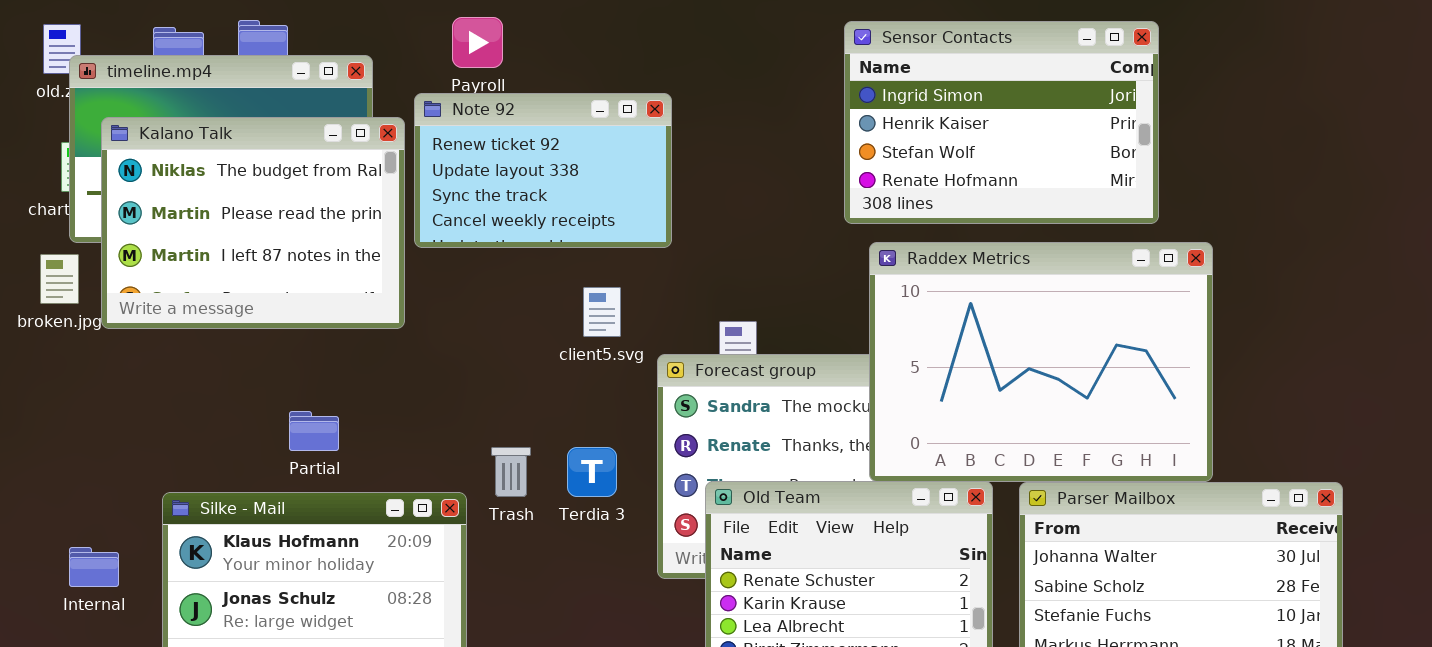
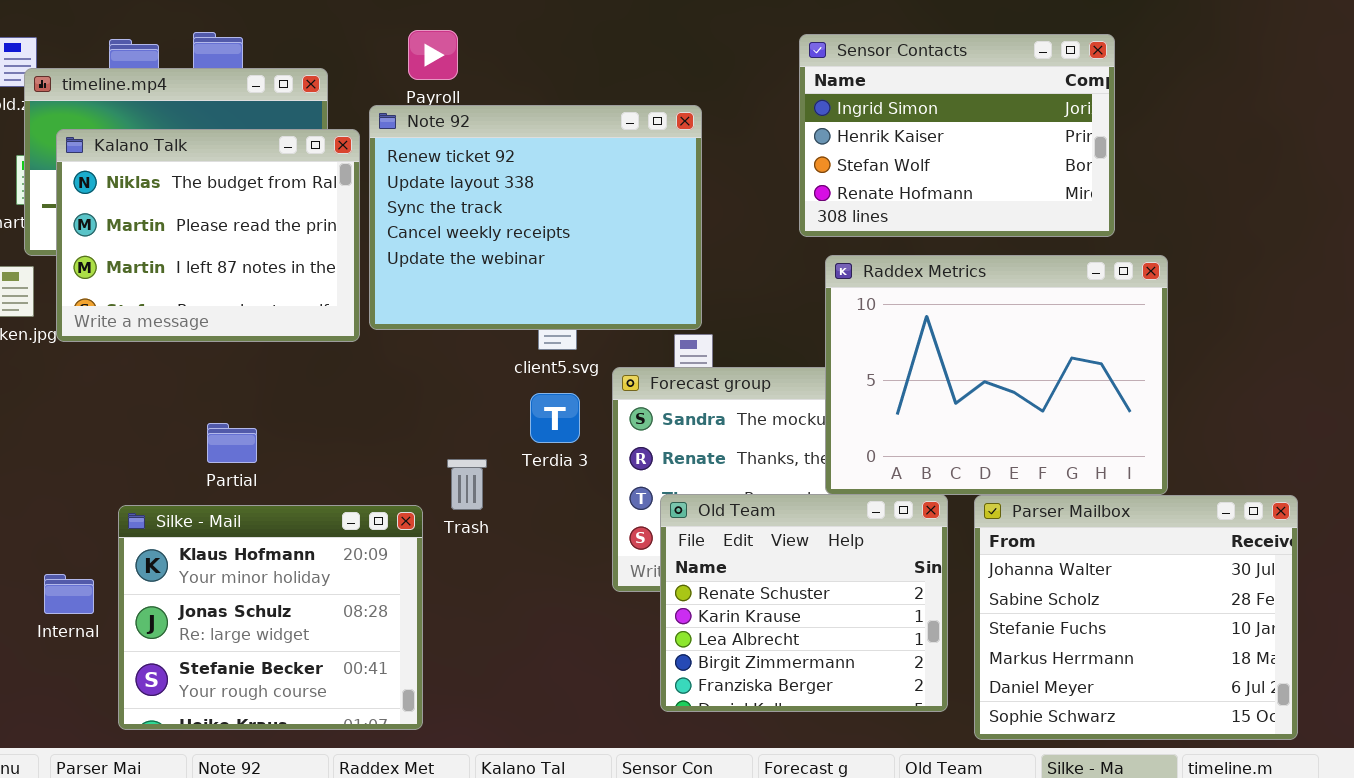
Note 92: [414,93,672,248] -> [369,105,702,330], resized
Partial: [289,411,339,451] -> [207,423,257,463], moved
Terdia 3: [567,447,617,497] -> [530,393,580,443], moved
Internal: [69,547,119,587] -> [44,574,94,614], moved

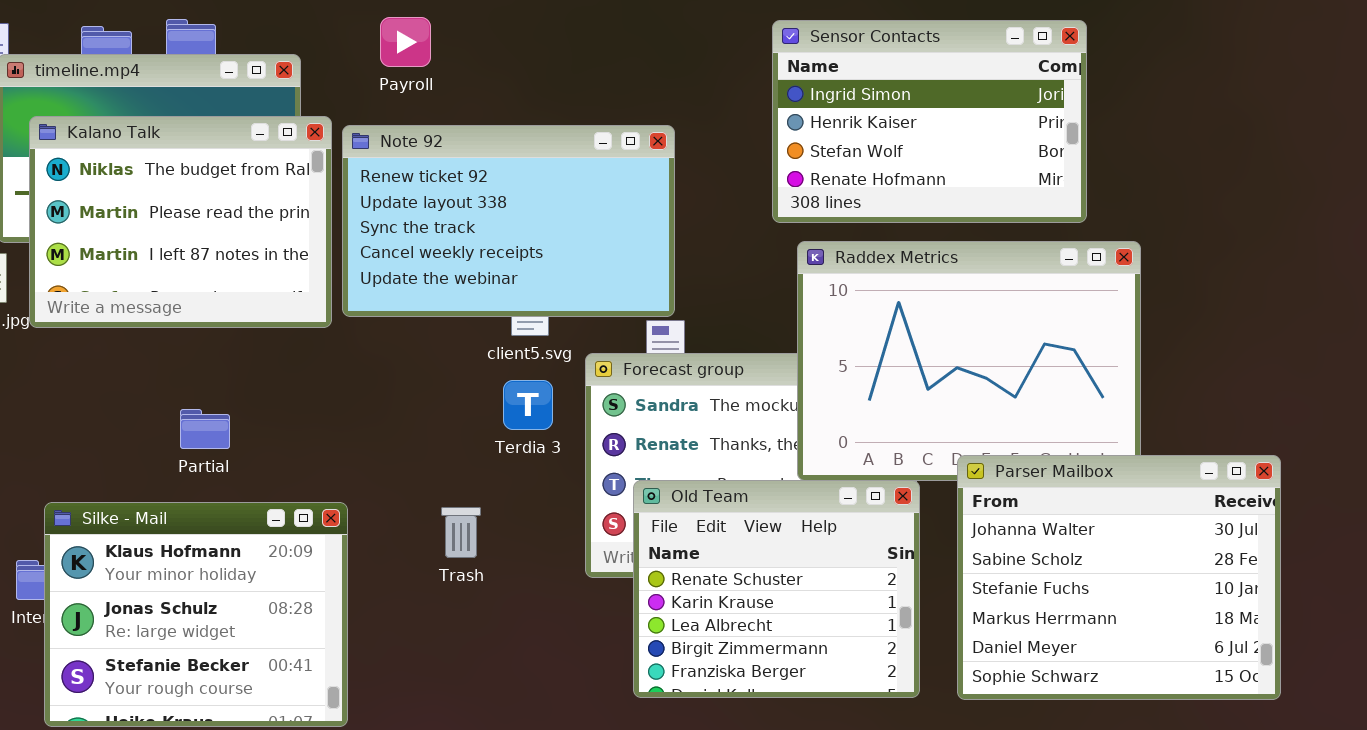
Note 92: [369,105,702,330] -> [342,125,675,317], resized
Trash: [447,459,487,510] -> [441,507,481,558], moved
Parser Mailbox: [974,495,1298,740] -> [957,455,1281,700], moved
Silke - Mail: [118,505,423,730] -> [44,502,348,727], moved

